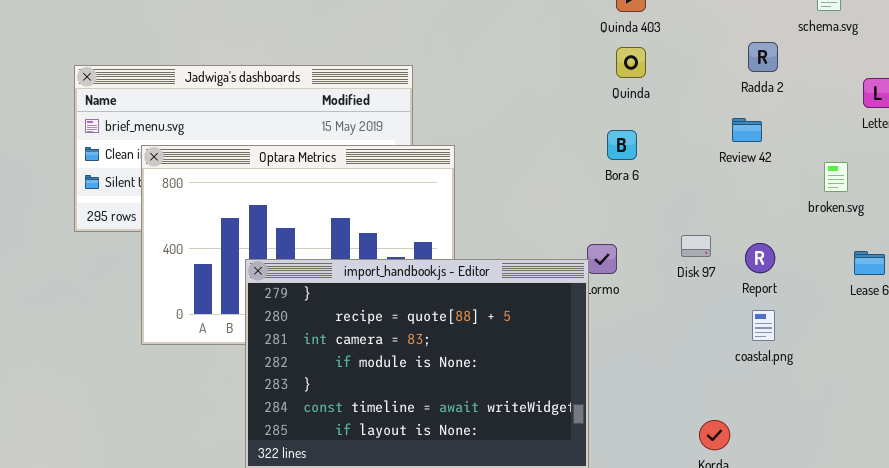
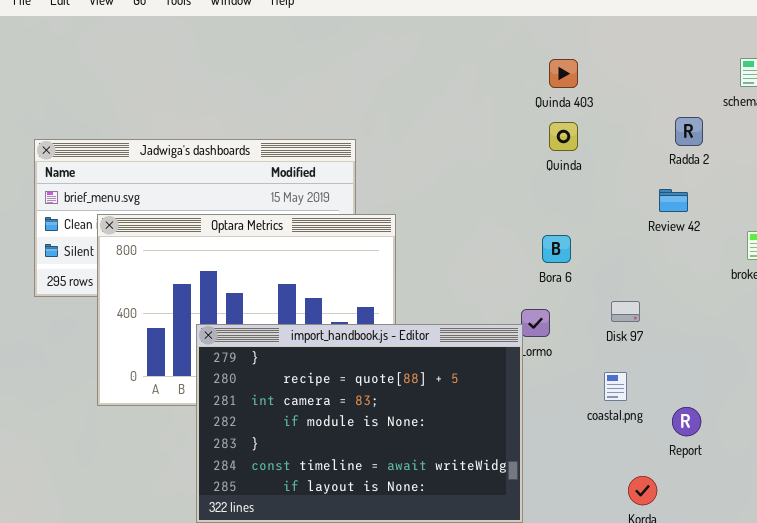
Bora 6: [607,130,637,160] -> [542,235,571,263], moved
Report: [745,243,775,273] -> [672,407,701,436], moved
coastal.png: [752,310,775,341] -> [604,372,627,401], moved

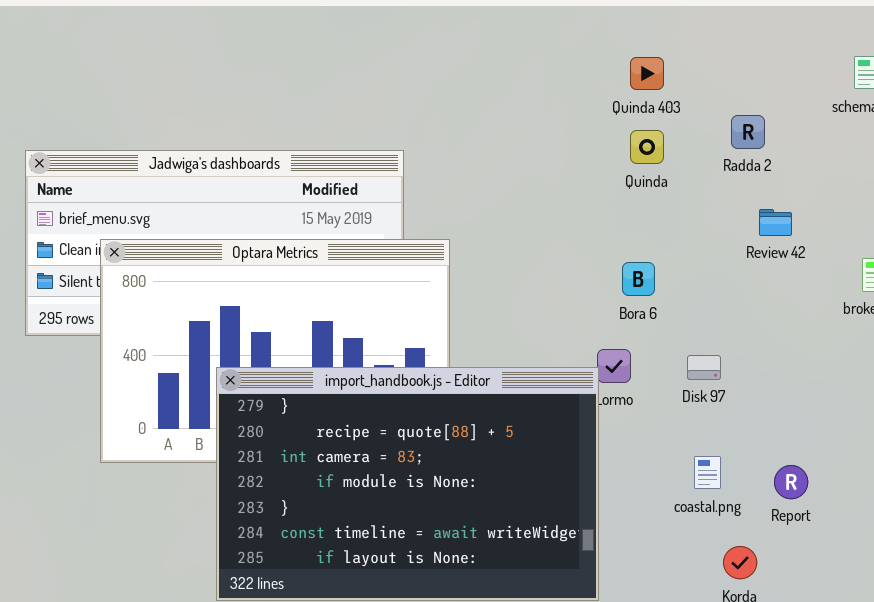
Radda 2: [675,117,703,146] -> [731,115,765,149], moved
Disk 97: [611,301,640,322] -> [687,355,721,380], moved
coastal.png: [604,372,627,401] -> [694,456,721,489], moved

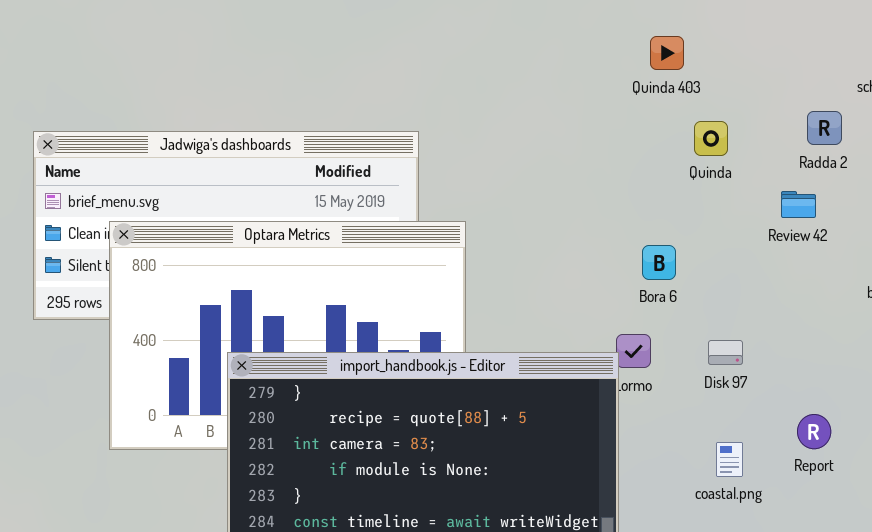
Radda 2: [731,115,765,149] -> [807,111,842,145], moved
Quinda: [630,130,664,164] -> [694,121,728,156], moved
Report: [774,465,808,499] -> [797,414,831,449], moved

